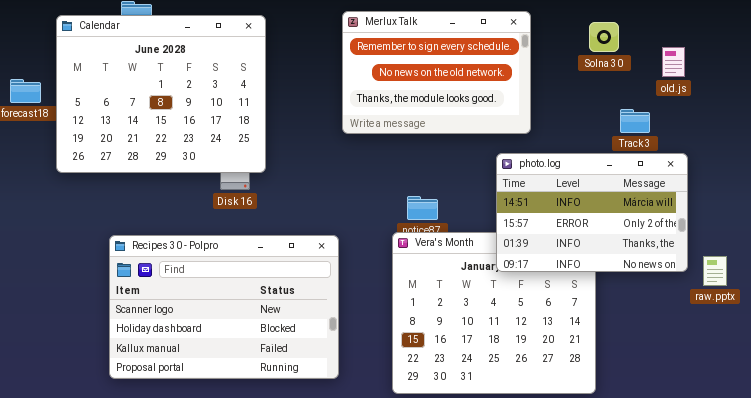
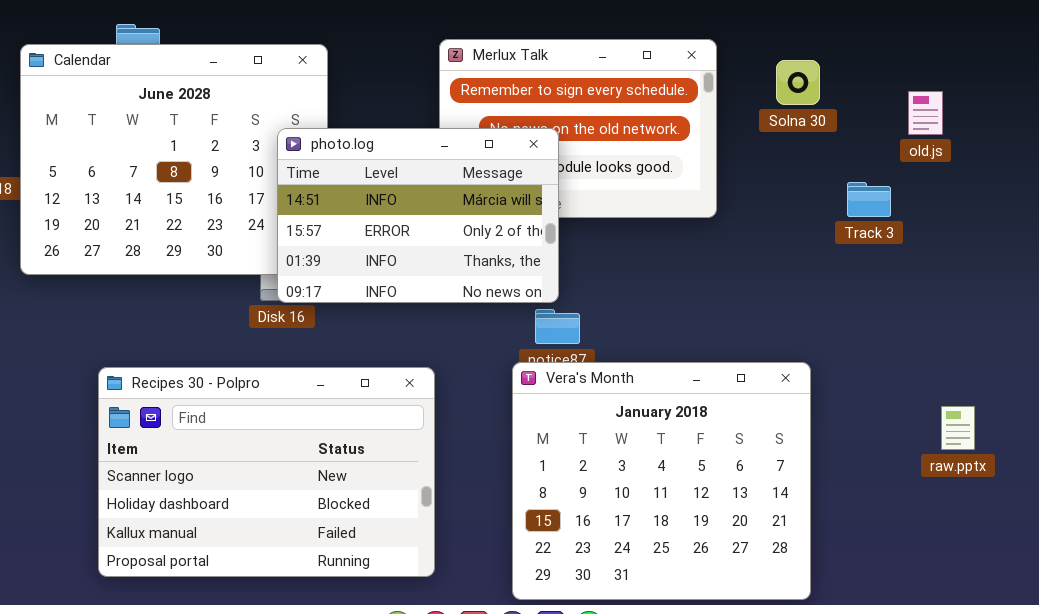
Solna 30: [589,22,619,52] -> [776,60,820,105], moved
photo.log: [496,153,688,272] -> [277,128,559,303], moved
raw.pptx: [703,256,727,286] -> [941,406,975,450], moved

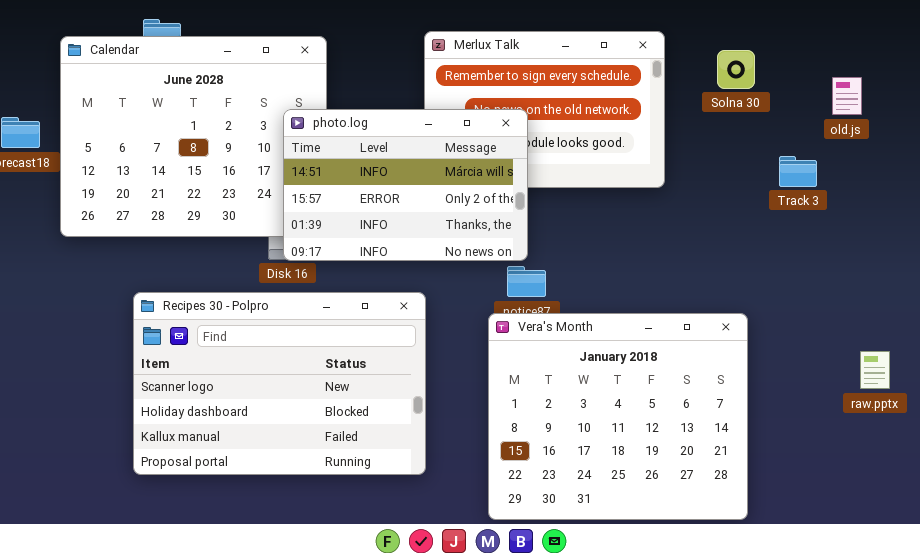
Recipes 30 - Polpro: [98,367,435,577] -> [133,292,426,475], moved

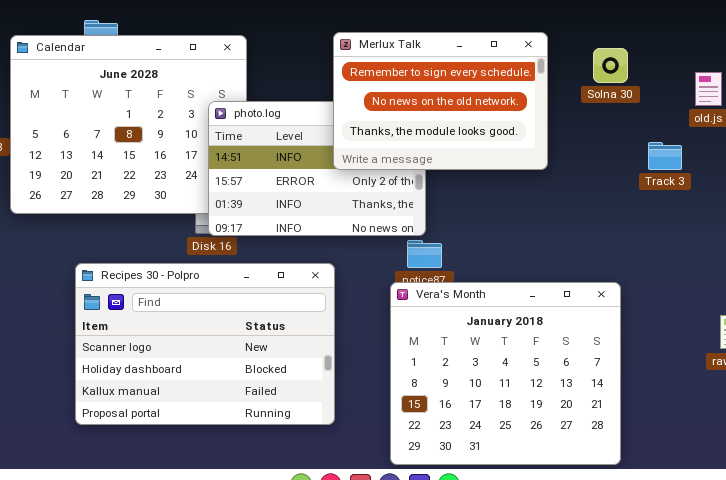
Merlux Talk: [424,31,665,188] -> [333,32,548,170], raised

